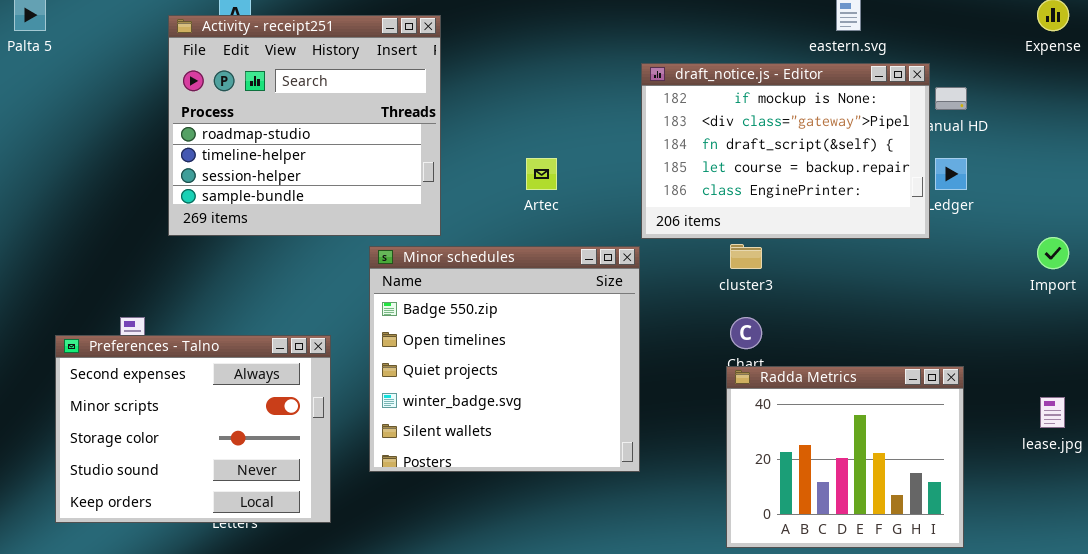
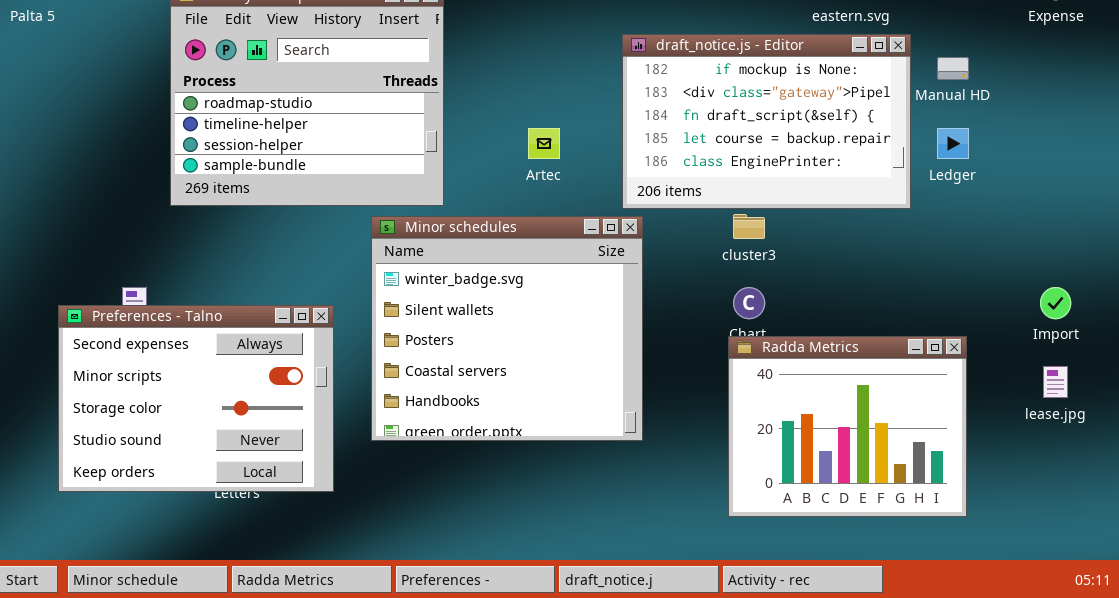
draft_notice.js - Editor: [641,63,930,239] -> [622,34,911,209], moved
Import: [1037,237,1069,269] -> [1040,287,1071,319], moved
Minor schedules: [369,246,640,472] -> [371,216,643,441], scrolled down 3 rows

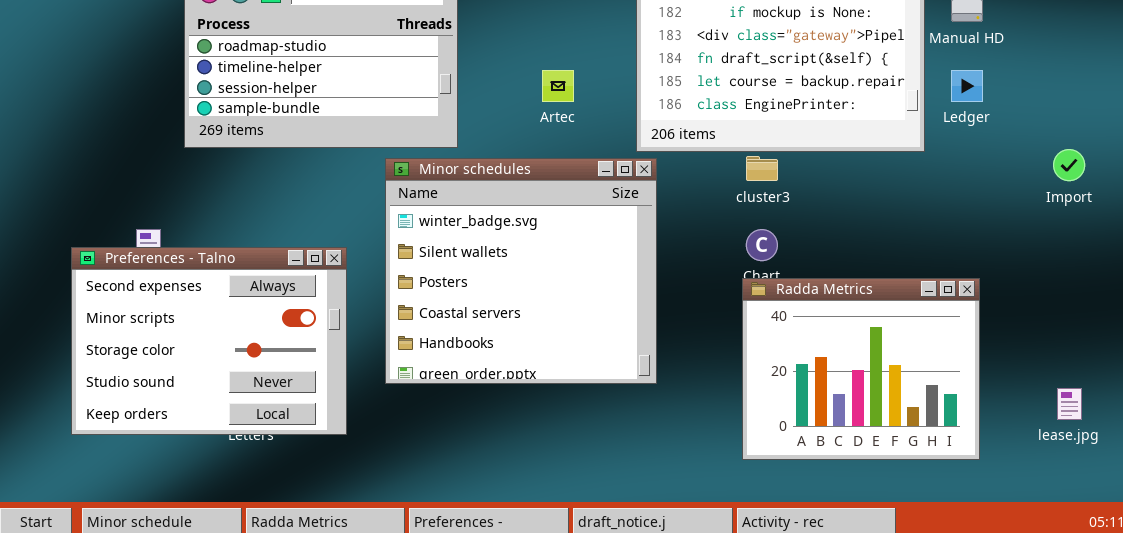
Import: [1040,287,1071,319] -> [1053,149,1085,181], moved
lease.jpg: [1043,366,1068,398] -> [1057,388,1082,420], moved

